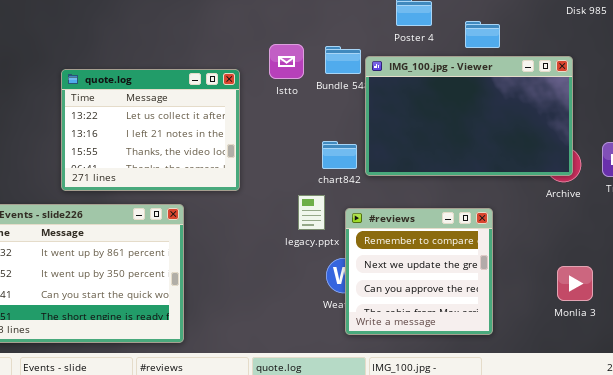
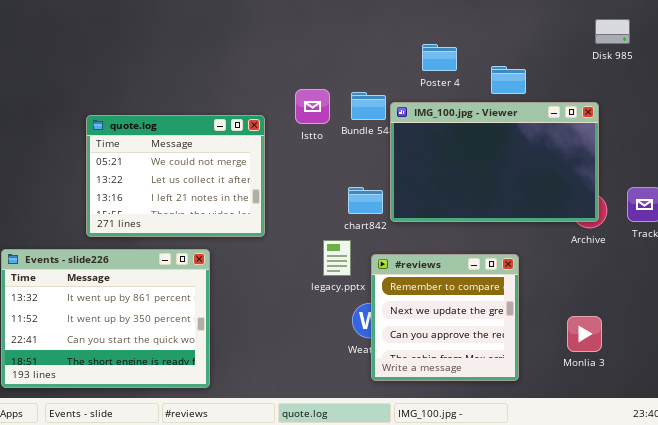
quote.log: [61,69,240,191] -> [86,115,265,237], scrolled up 1 row
Monlia 3: [557,266,593,301] -> [567,316,602,352], moved

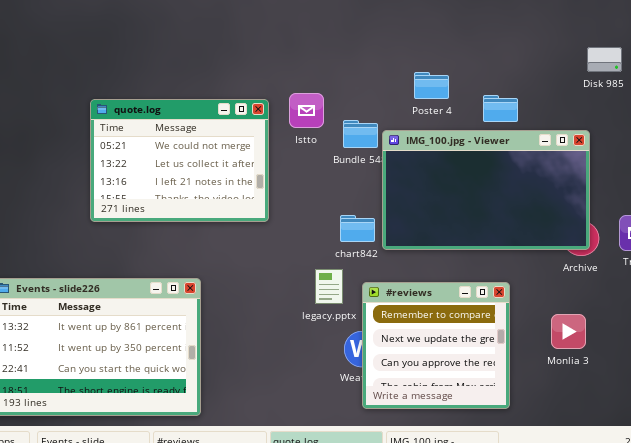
Istto: [295,89,330,124] -> [289,93,324,128], moved
quote.log: [86,115,265,237] -> [90,99,269,222], moved
Monlia 3: [567,316,602,352] -> [551,314,586,349], moved

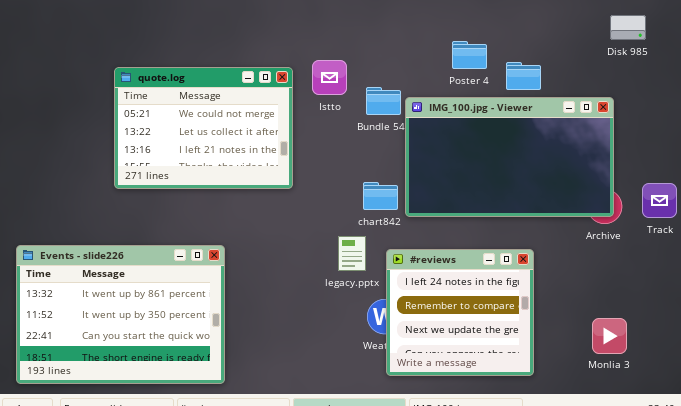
Poster 4: [414,72,449,99] -> [452,41,487,69], moved
#reviews: [362,282,510,409] -> [386,249,534,376], scrolled up 1 row
Monlia 3: [551,314,586,349] -> [592,318,627,354], moved

